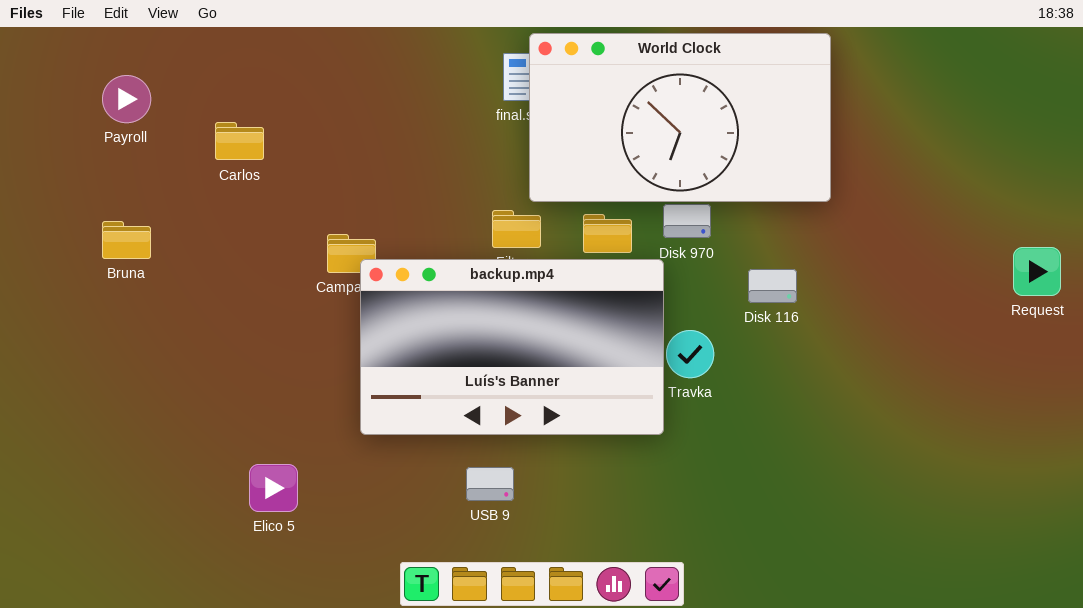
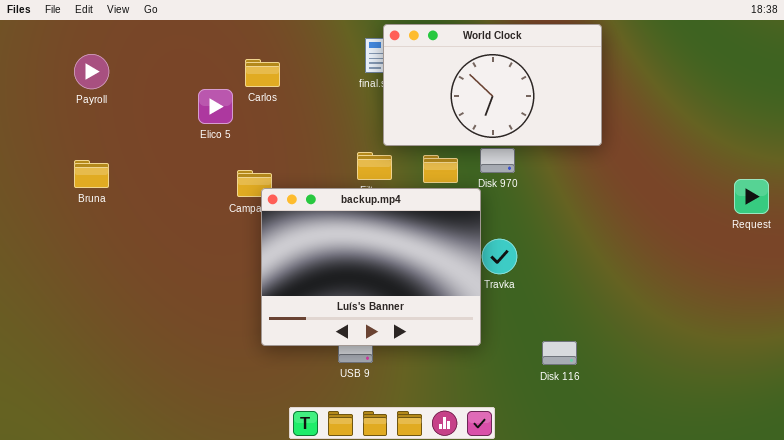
Carlos: [215,122,264,160] -> [245,59,280,87], moved
backup.mp4: [360,259,664,435] -> [261,188,481,346], resized
Disk 116: [748,269,797,303] -> [542,341,577,365], moved
Elico 5: [249,464,298,512] -> [198,89,233,124], moved

